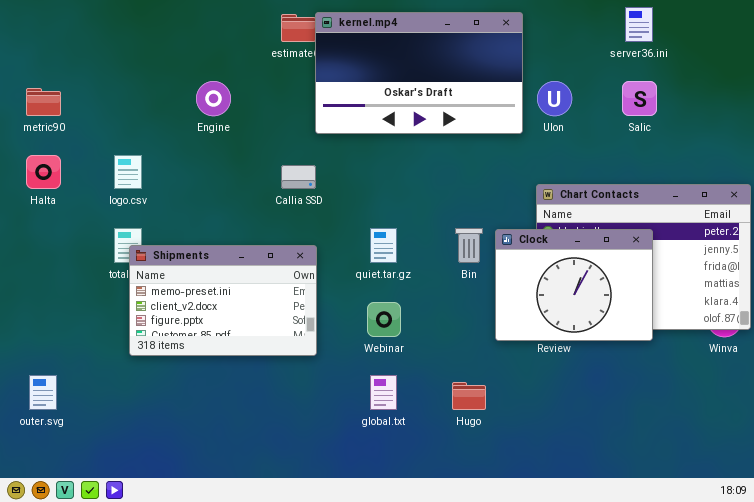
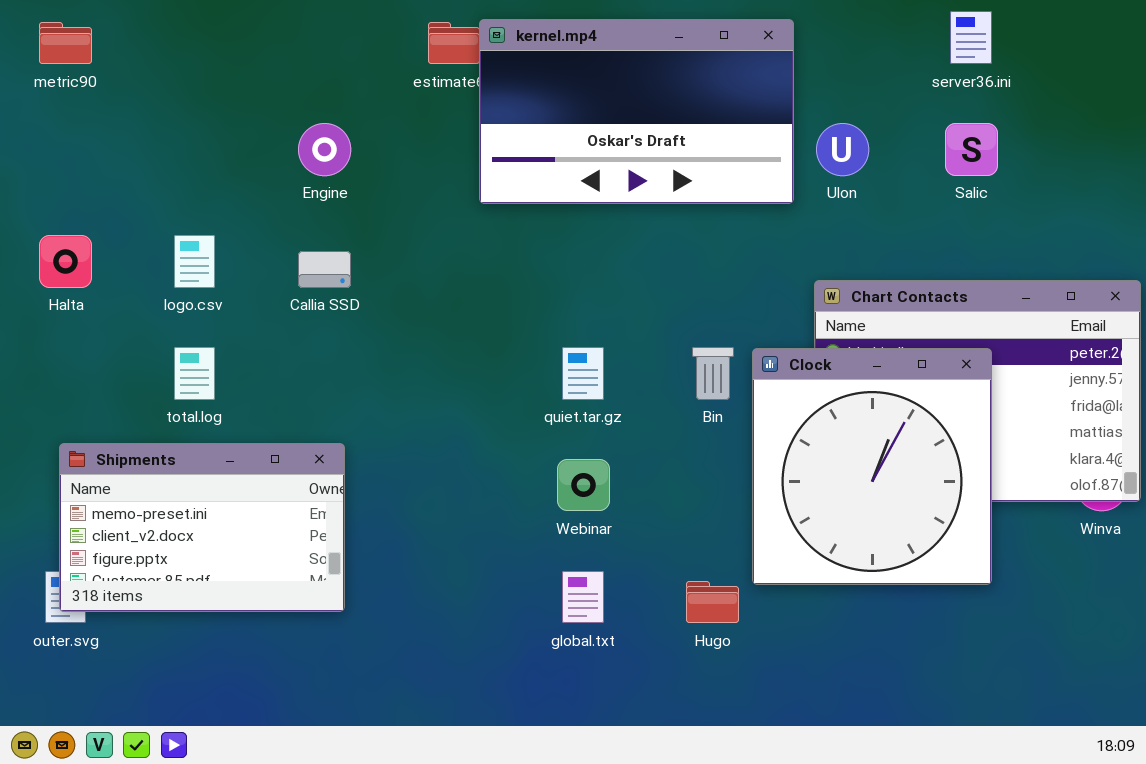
metric90: [26,88,61,116] -> [39,22,92,64], moved
Callia SSD: [281,165,316,189] -> [298,251,351,288], moved
Clock: [495,229,653,341] -> [752,348,992,585], resized
Shipments: [129,245,317,356] -> [59,443,345,612], moved

